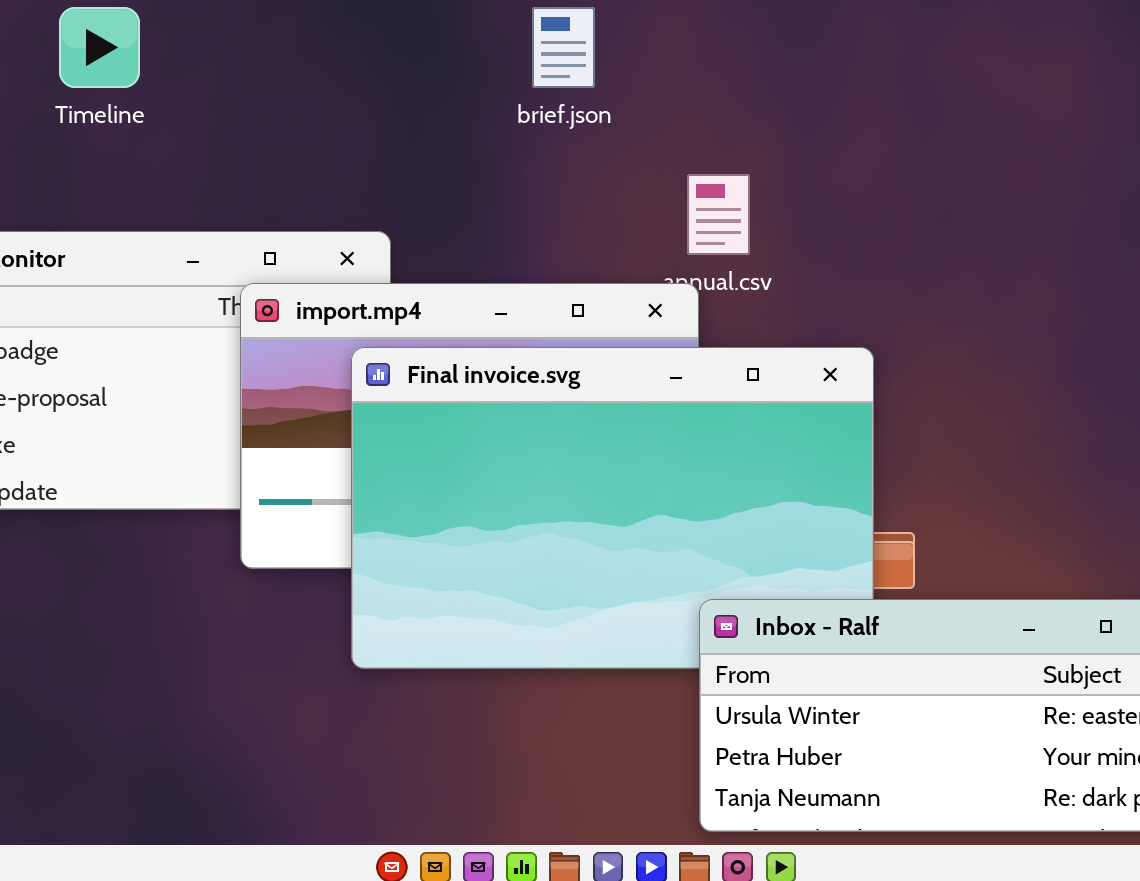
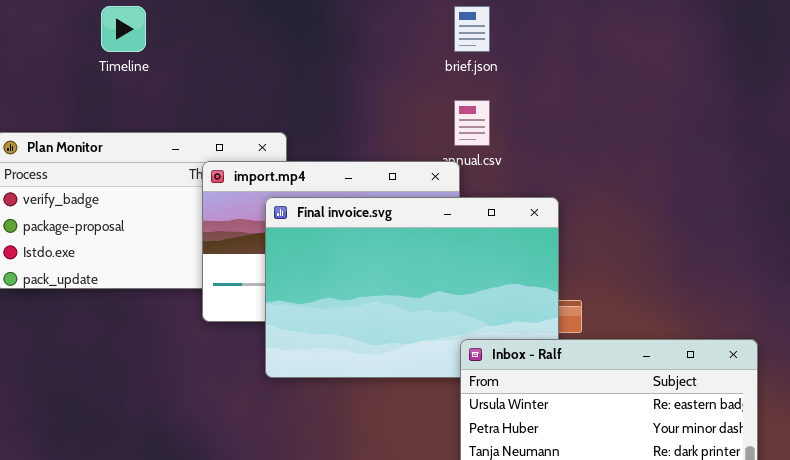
brief.json: [532,7,595,88] -> [454,6,490,52], moved

